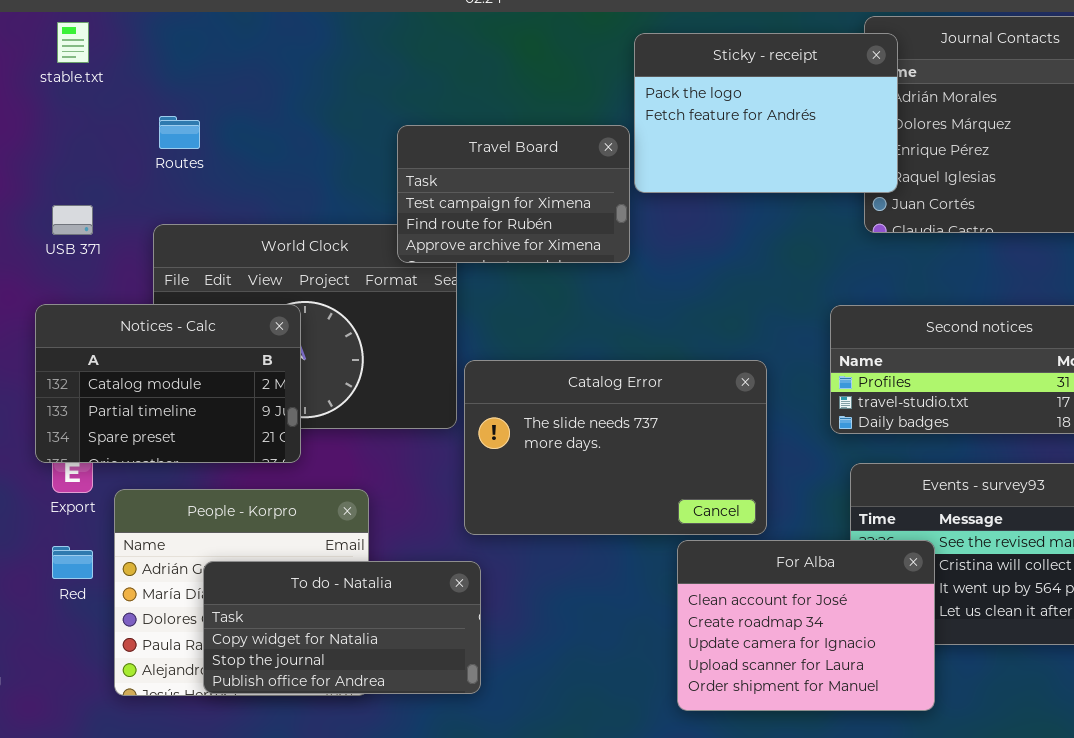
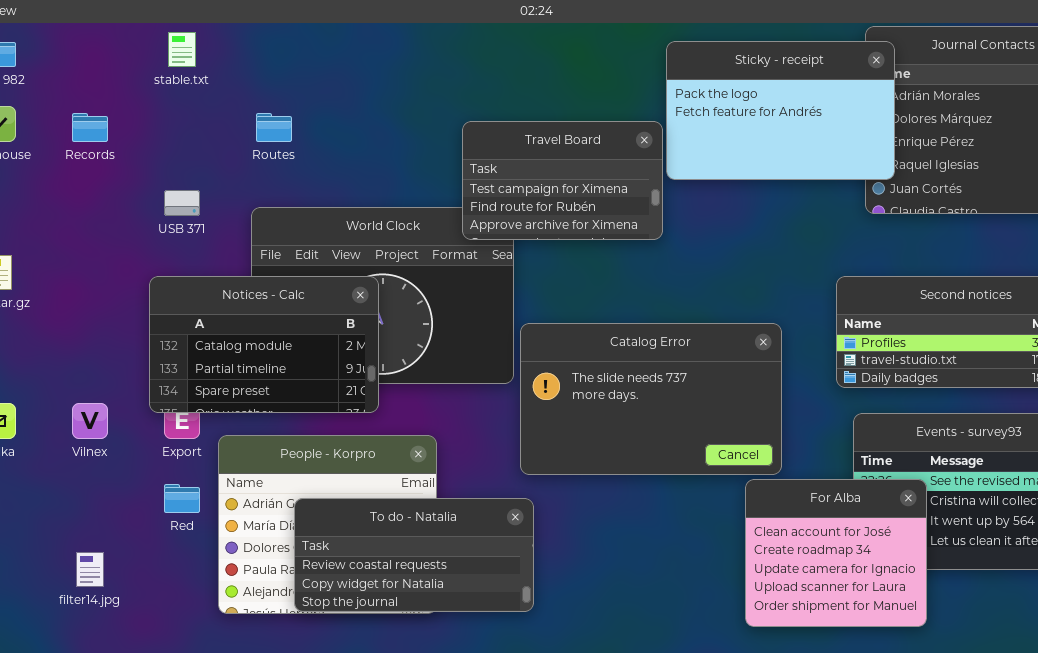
For Alba: [677,540,935,711] -> [745,479,927,627], resized
To do - Natalia: [203,561,481,694] -> [294,498,534,612], scrolled up 1 row

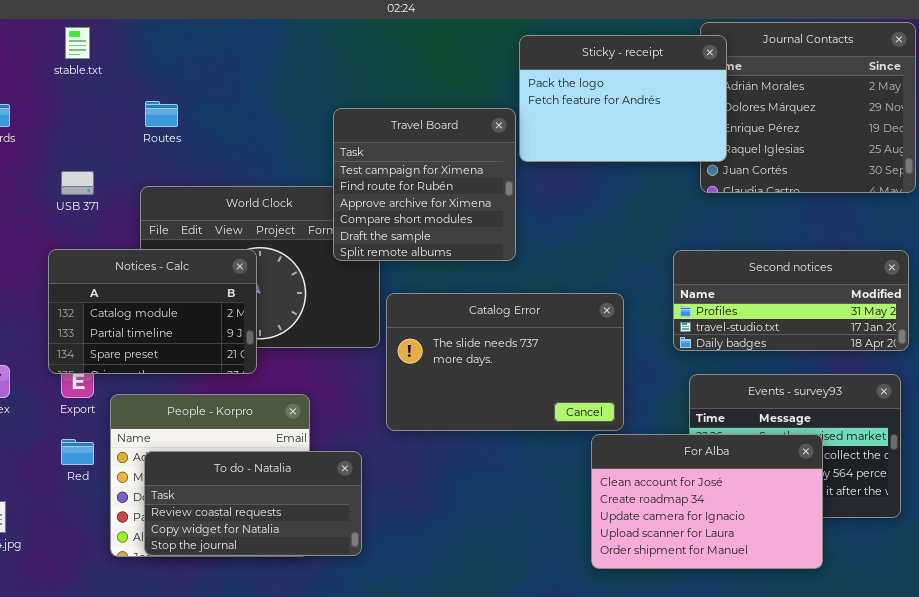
Travel Board: [462,121,663,240] -> [333,108,516,261], resized
For Alba: [745,479,927,627] -> [591,434,823,569], resized
To do - Natalia: [294,498,534,612] -> [144,451,362,556], moved

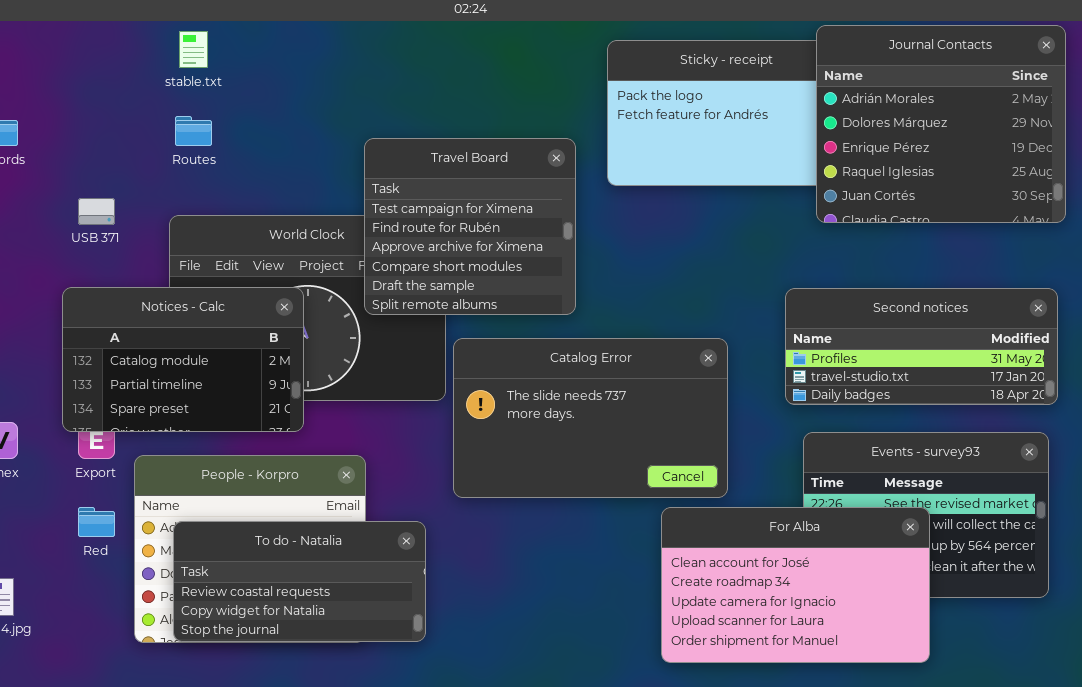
Journal Contacts: [700,22,916,193] -> [816,25,1066,223], raised
stable.txt: [65,27,90,59] -> [179,31,208,68], moved
Travel Board: [333,108,516,261] -> [364,138,576,315], moved
For Alba: [591,434,823,569] -> [661,507,930,663], moved

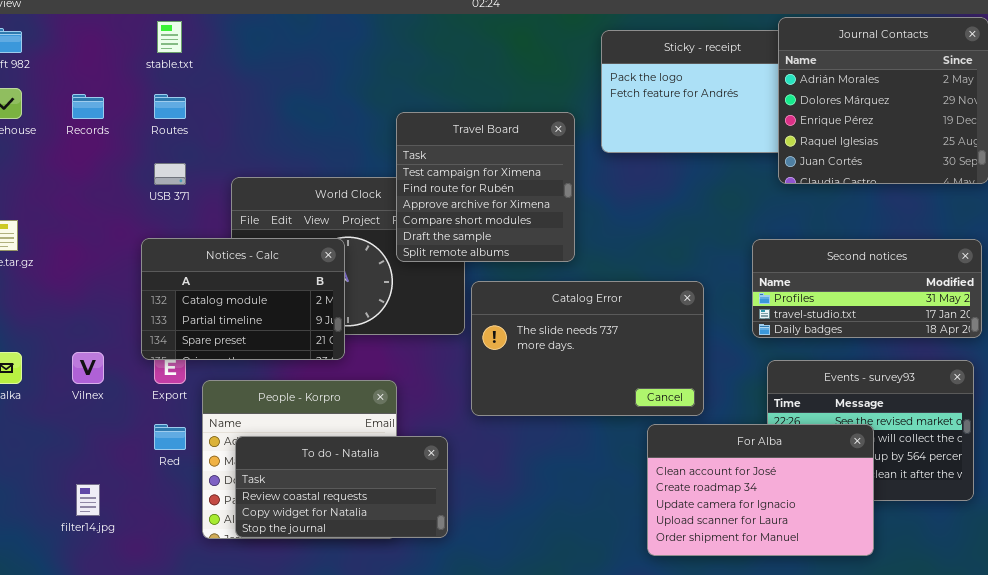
stable.txt: [179,31,208,68] -> [157,21,182,53], moved
Routes: [175,116,212,146] -> [154,94,186,119], moved

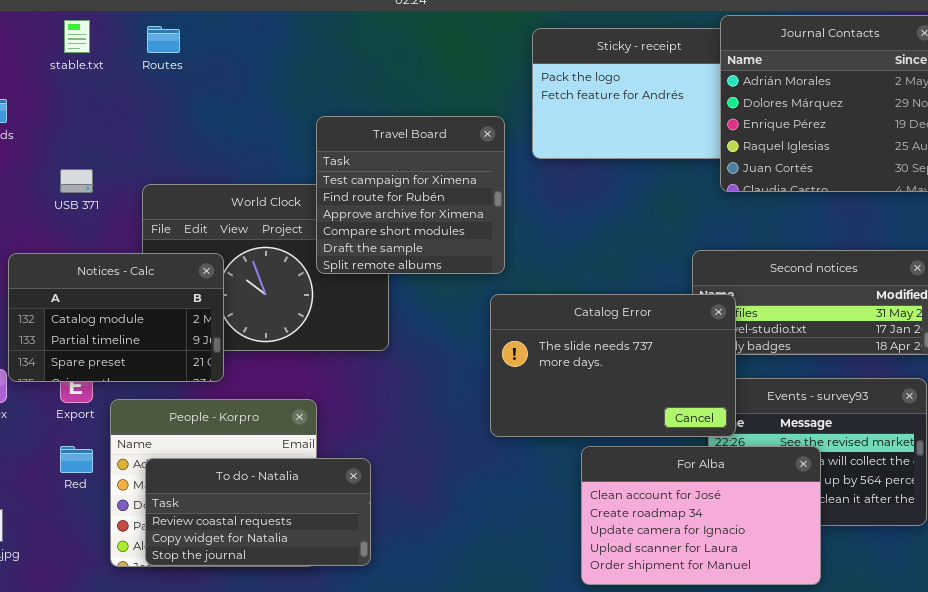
Routes: [154,94,186,119] -> [147,26,180,53], moved
Notices - Calc: [141,238,345,360] -> [8,253,224,382], moved
Catalog Error: [471,281,704,416] -> [490,294,736,437], moved

